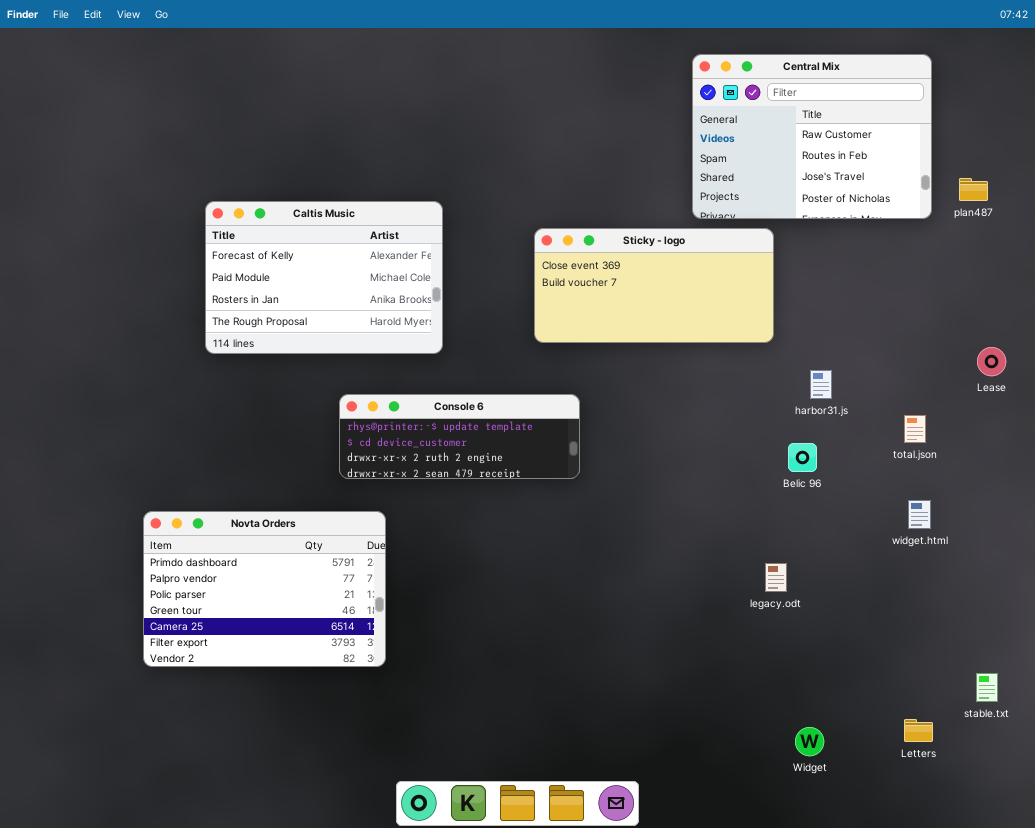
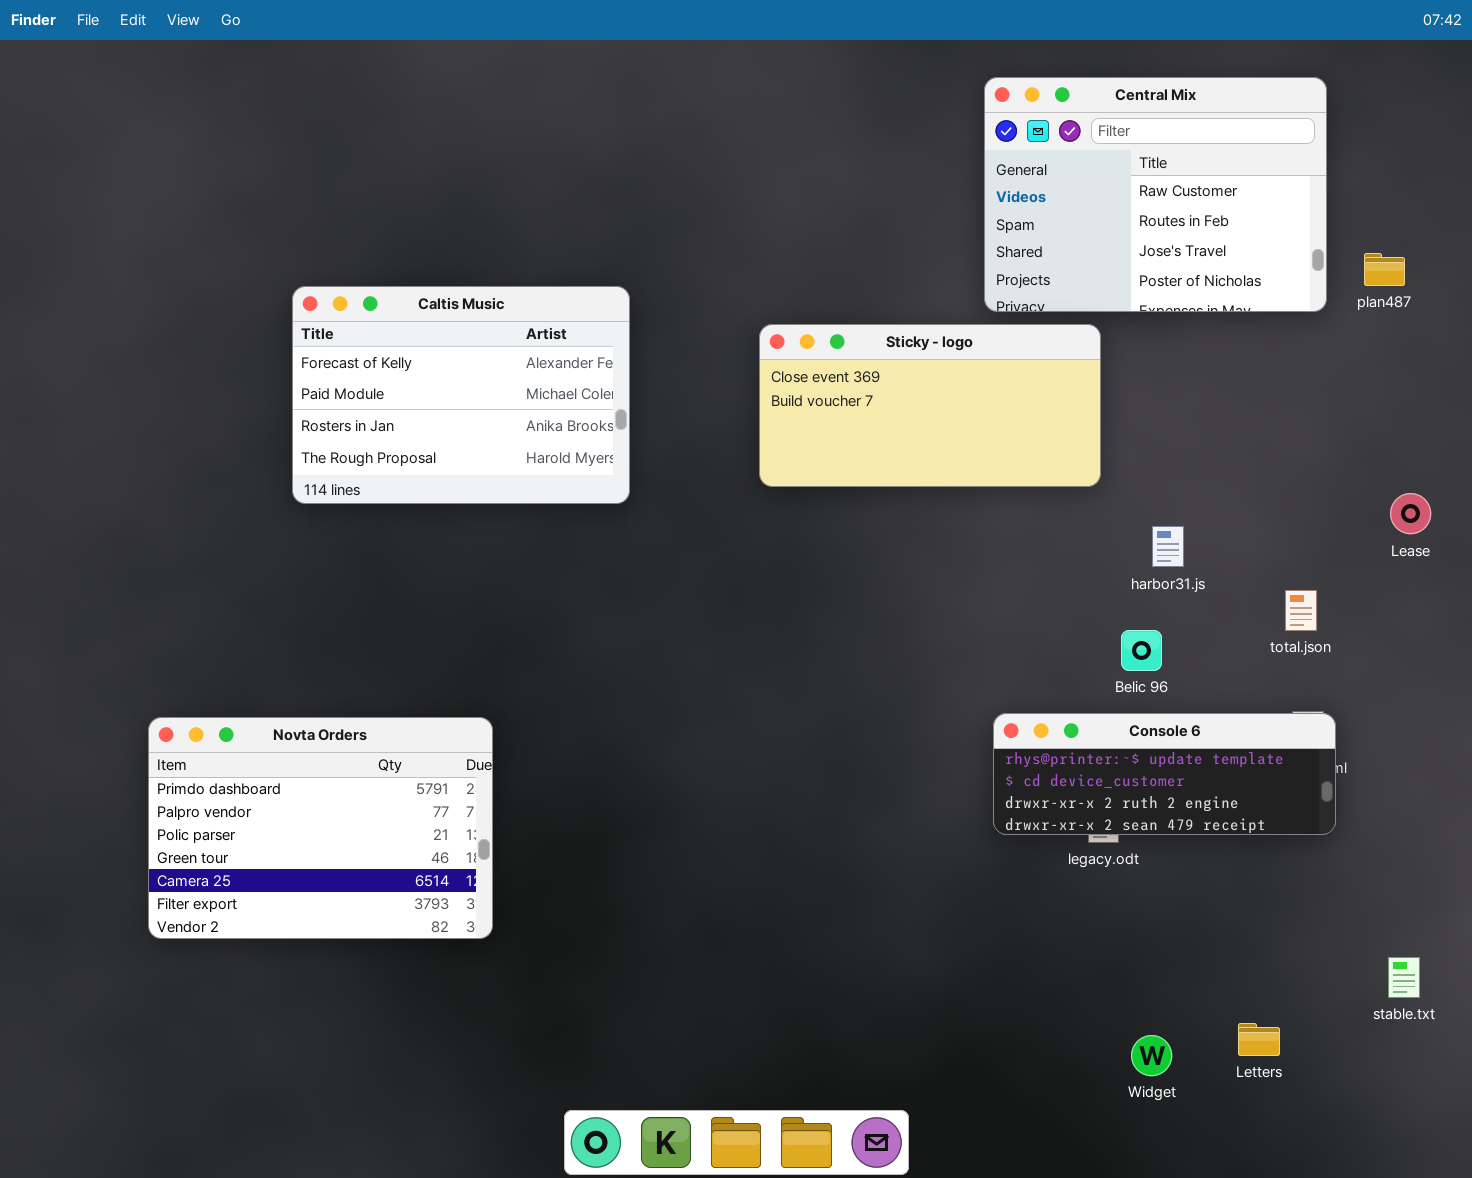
Console 6: [339,394,580,479] -> [993,713,1336,835], moved
Novta Orders: [143,511,386,667] -> [148,717,493,939], moved
Letters: [904,719,933,742] -> [1238,1023,1280,1056], moved

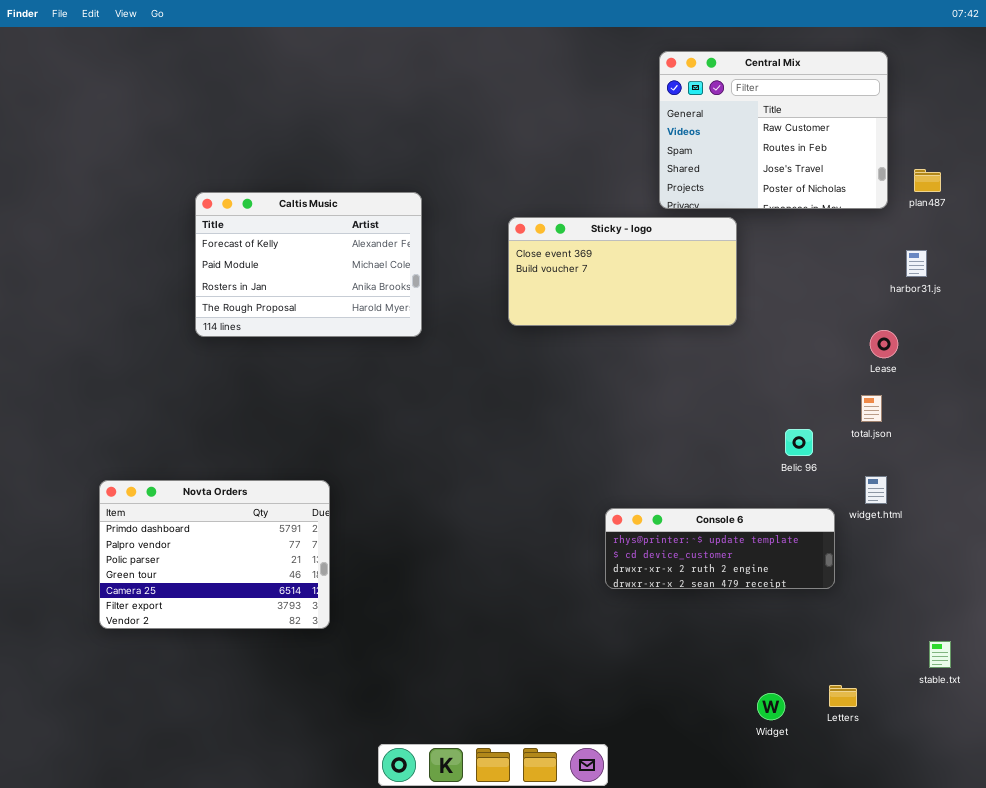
Lease: [1390,493,1431,534] -> [870,330,898,358], moved
harbor31.js: [1152,526,1184,567] -> [906,250,927,277], moved
Belic 96: [1121,630,1162,671] -> [785,429,813,456], moved
Console 6: [993,713,1336,835] -> [605,508,835,589], moved

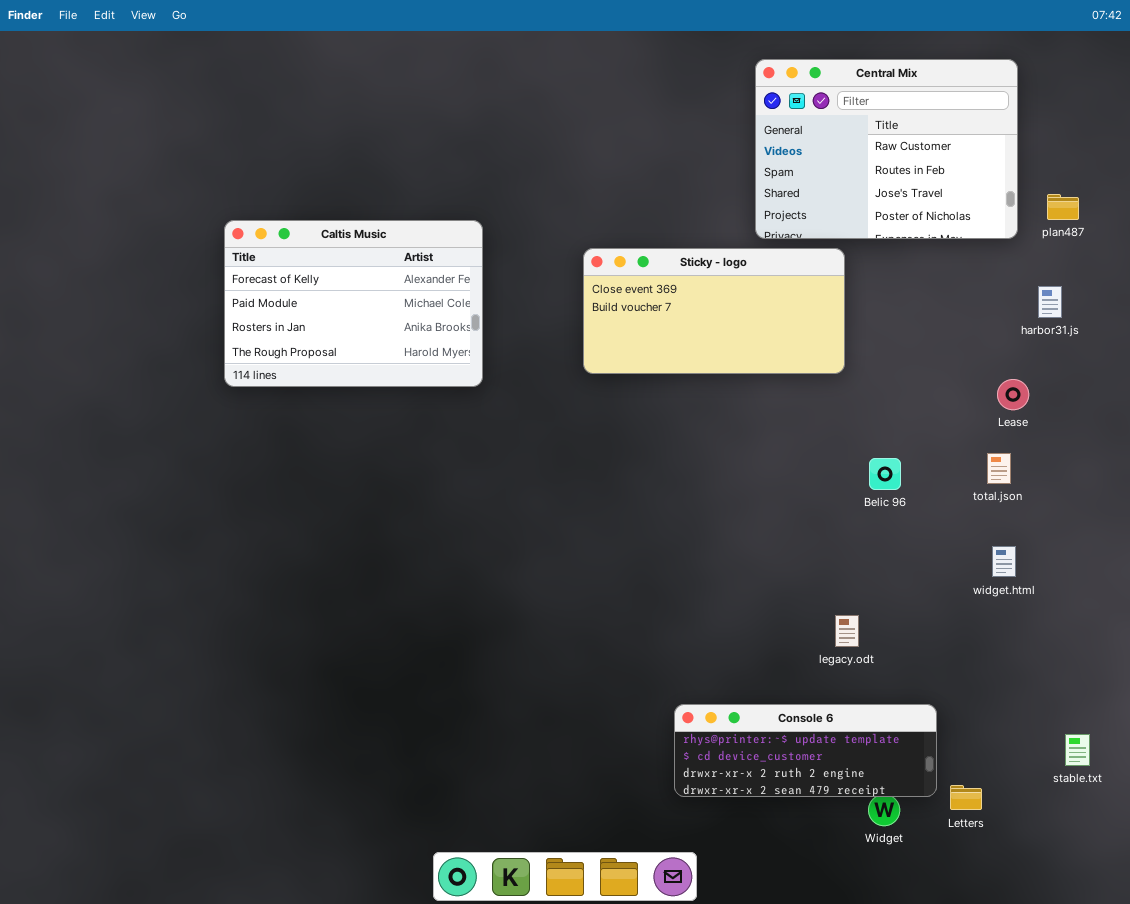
Belic 96: [785,429,813,456] -> [869,458,901,490], moved
Novta Orders: [99,480,330,629] -> none, closed
Console 6: [605,508,835,589] -> [674,704,937,797], moved

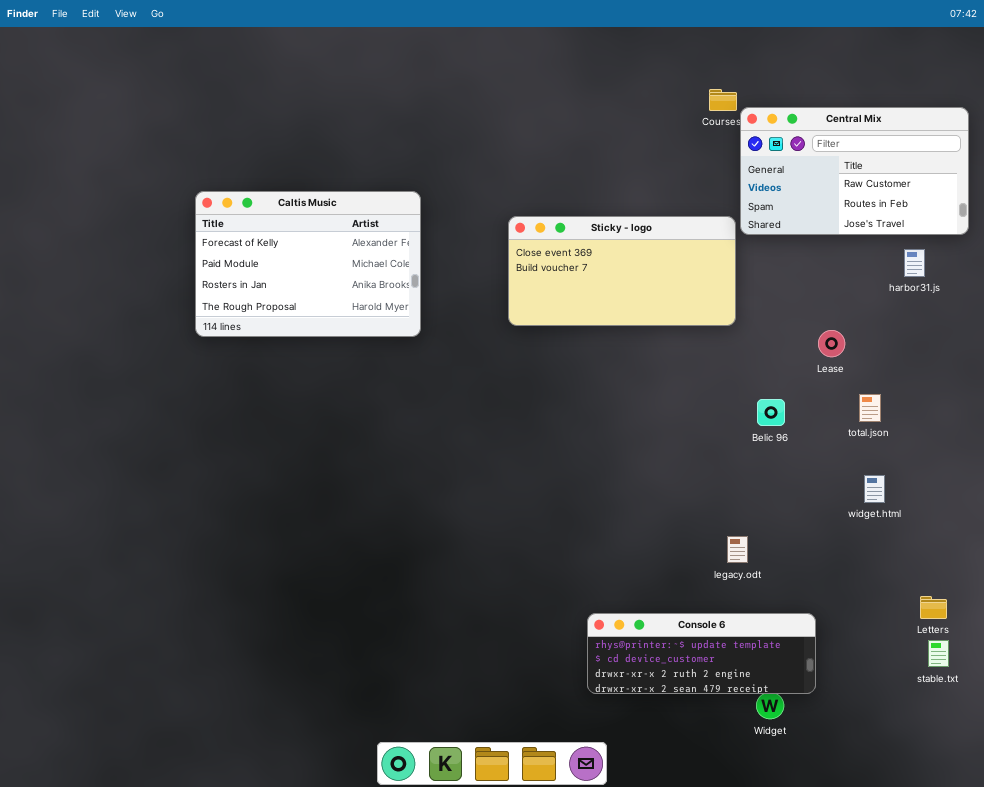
Central Mix: [755,59,1018,239] -> [740,107,969,235], moved, resized
Lease: [997,379,1029,410] -> [818,330,845,357], moved
Letters: [950,785,982,810] -> [920,596,947,619], moved

